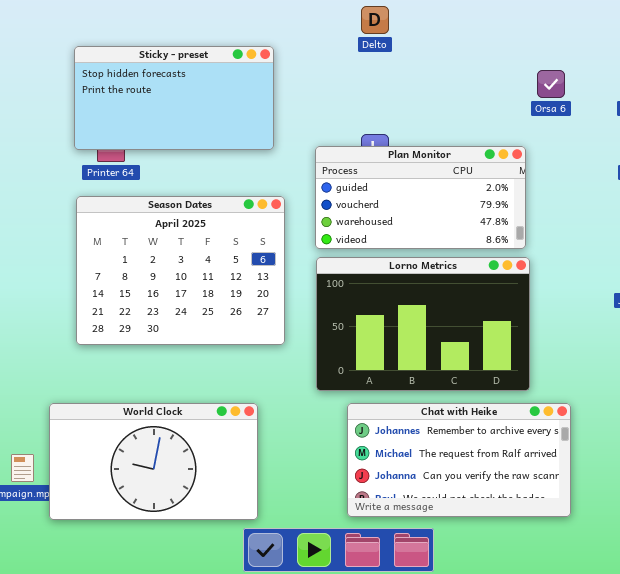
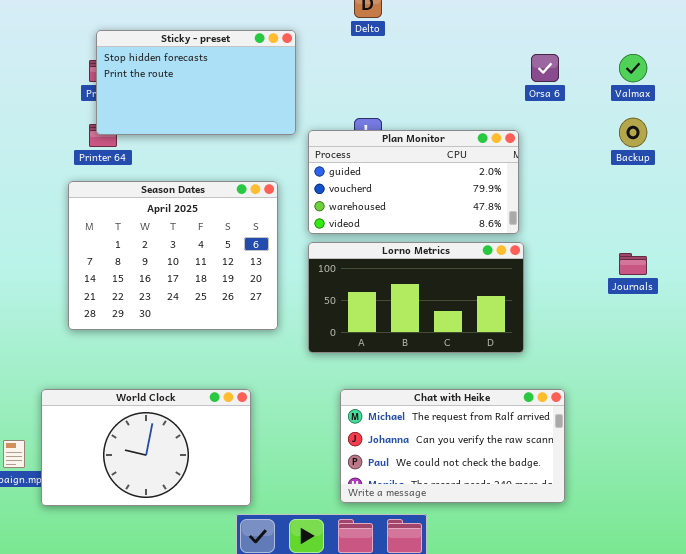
Sticky - preset: [74,46,274,150] -> [96,30,296,135], moved
Lorno Metrics: [316,257,530,391] -> [308,242,524,353], resized
Chat with Heike: [347,403,571,517] -> [340,389,565,503], scrolled down 1 row

